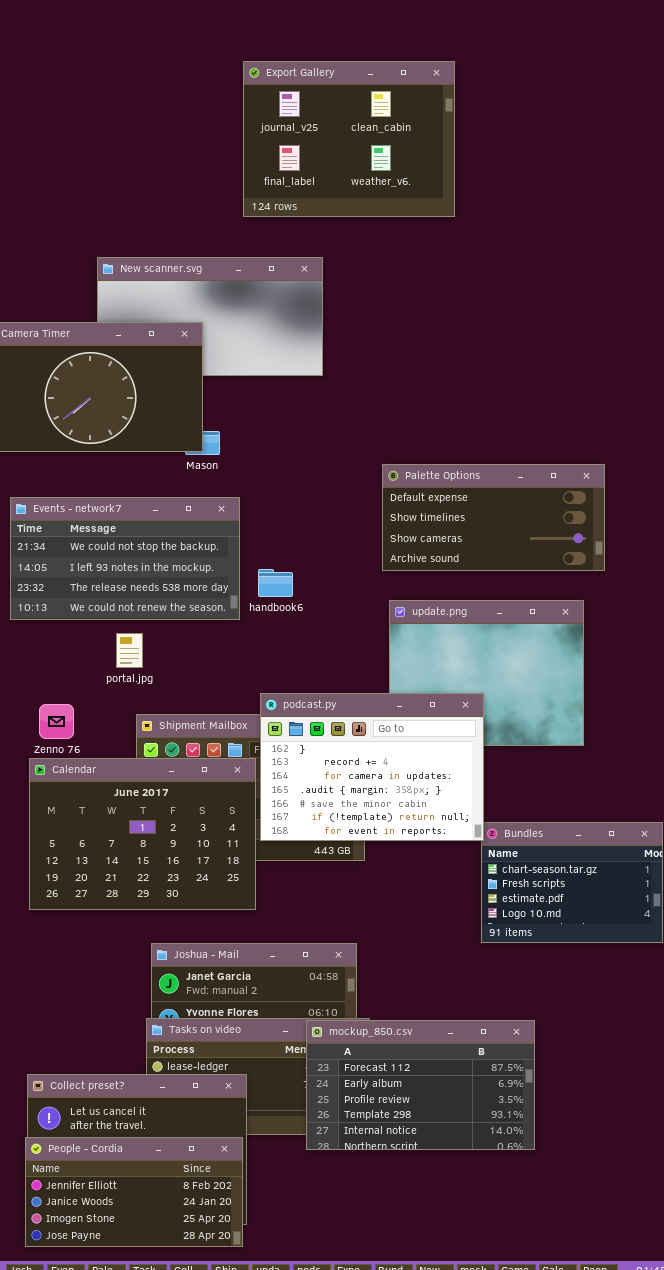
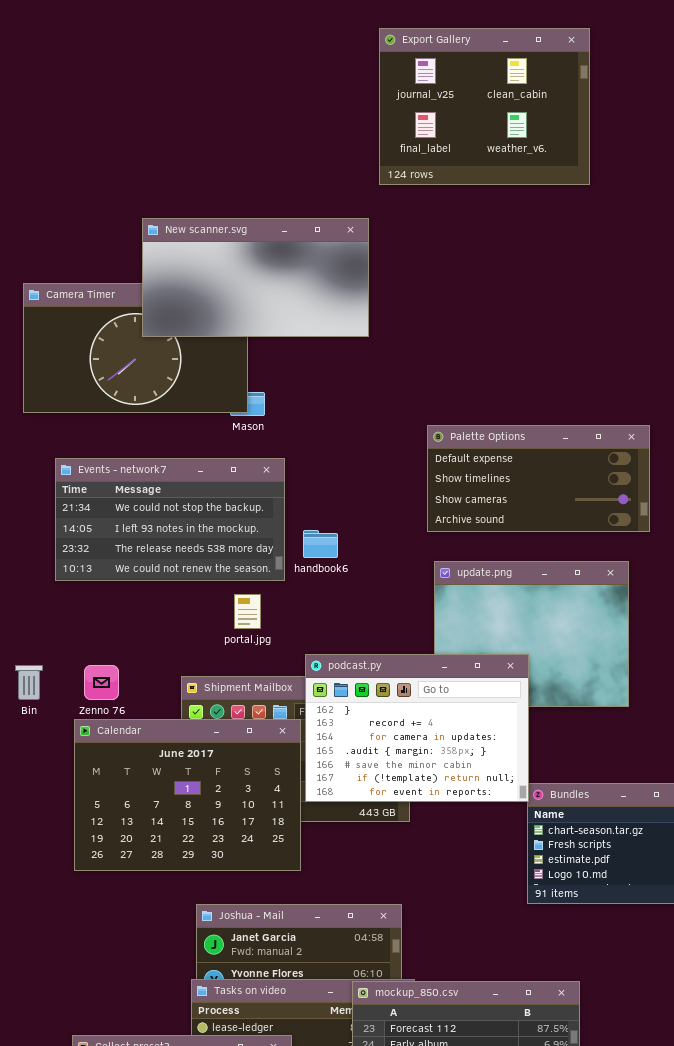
Export Gallery: [243,61,455,217] -> [379,28,590,185], moved
New scanner.svg: [97,257,323,376] -> [142,218,369,337], raised
portal.jpg: [116,633,143,668] -> [234,594,261,629], moved

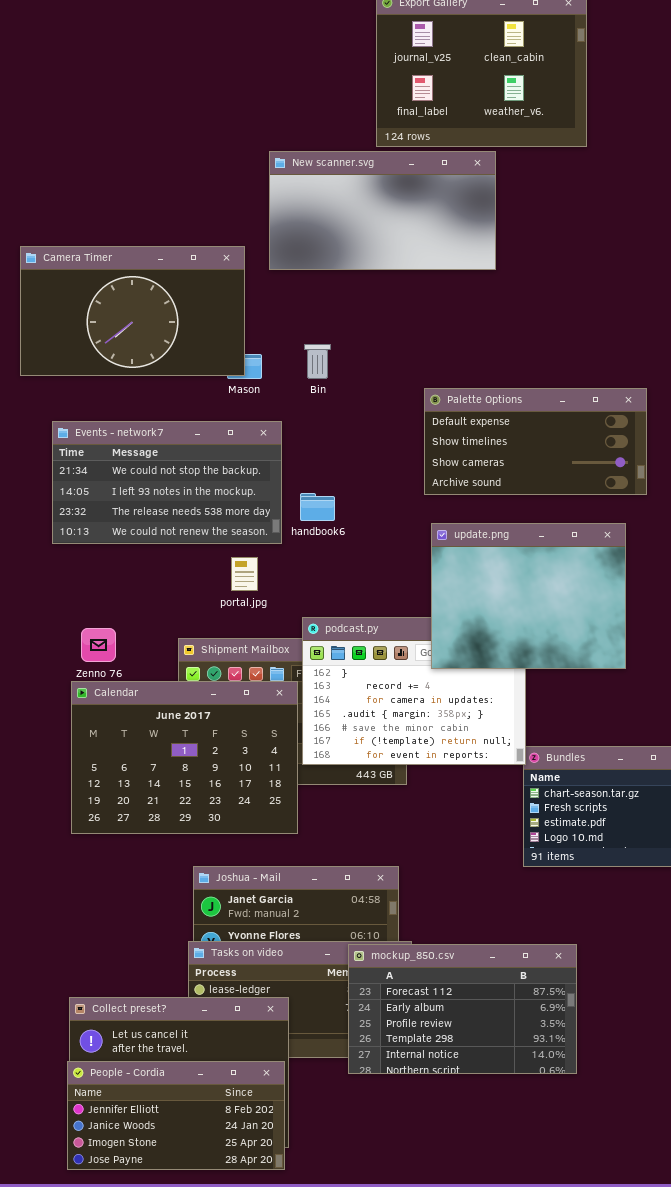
New scanner.svg: [142,218,369,337] -> [269,151,496,270], moved
update.png: [434,561,629,707] -> [431,523,626,669], raised
Bin: [15,665,43,700] -> [304,344,331,379], moved

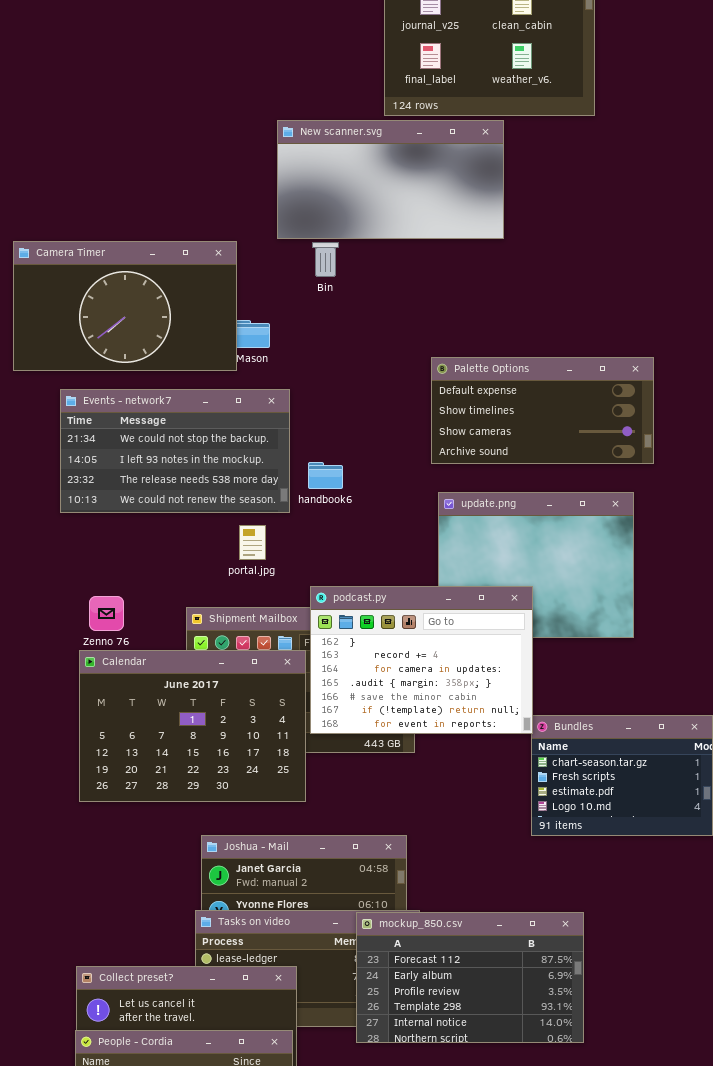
Camera Timer: [20,246,245,376] -> [13,241,237,371], moved
Bin: [304,344,331,379] -> [312,242,339,277], moved
podcast.py: [302,617,526,765] -> [310,586,533,734], raised

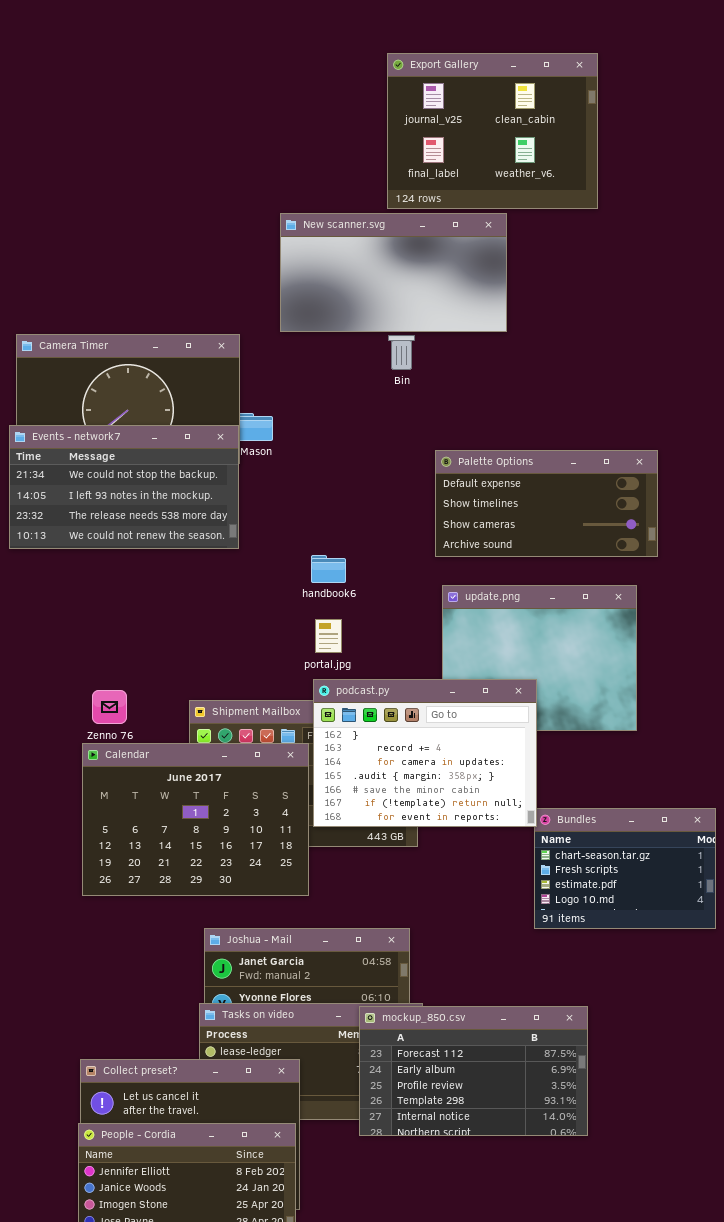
Bin: [312,242,339,277] -> [388,335,415,370], moved
Events - network7: [60,389,290,513] -> [9,425,239,549], moved
portal.jpg: [239,525,266,560] -> [315,619,342,653], moved

